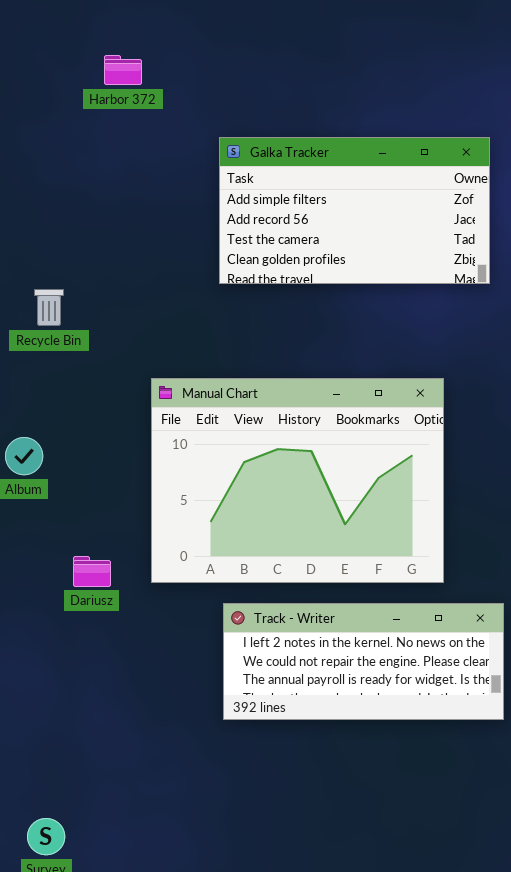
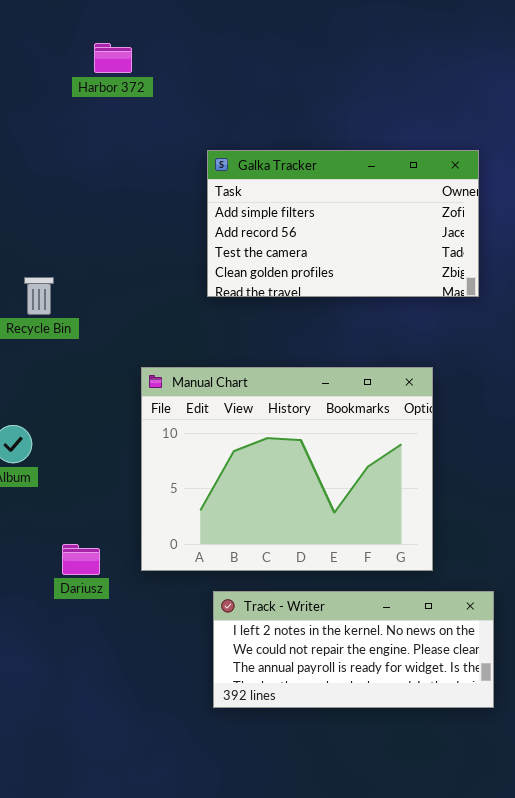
Galka Tracker: [219,137,490,284] -> [207,150,479,297], moved

